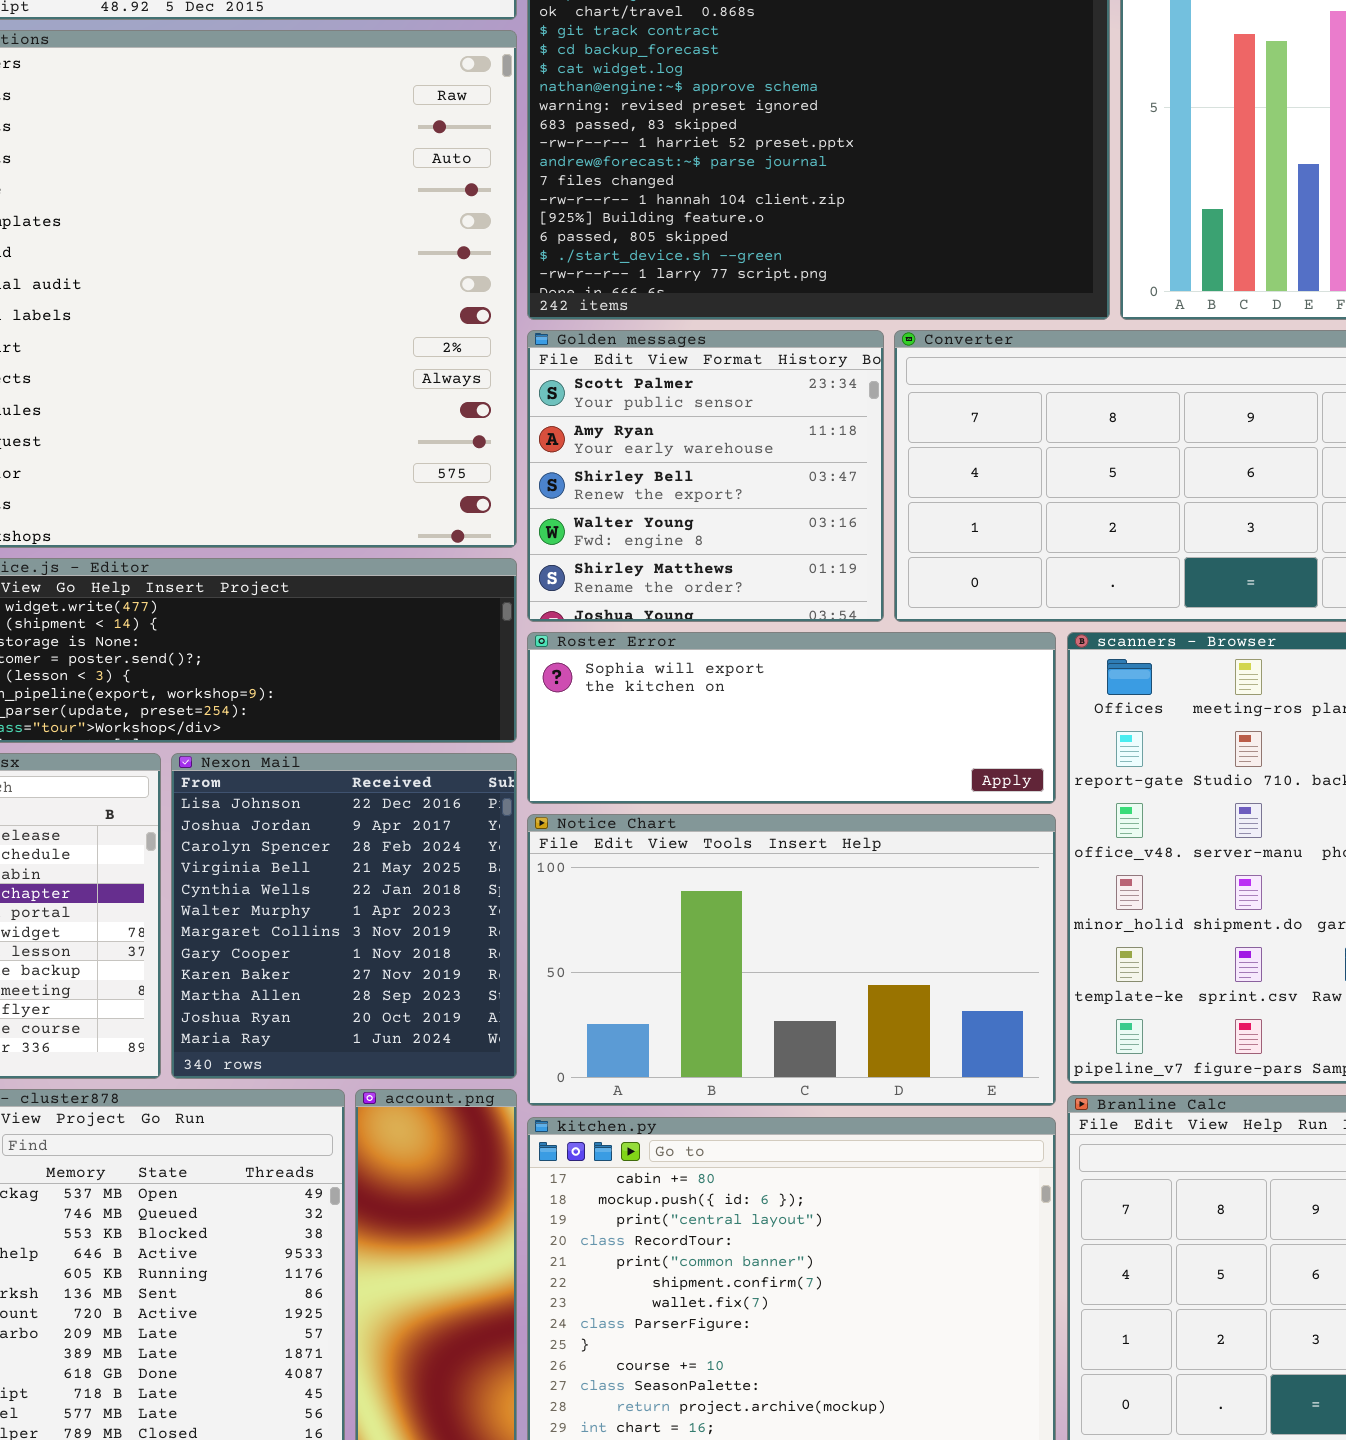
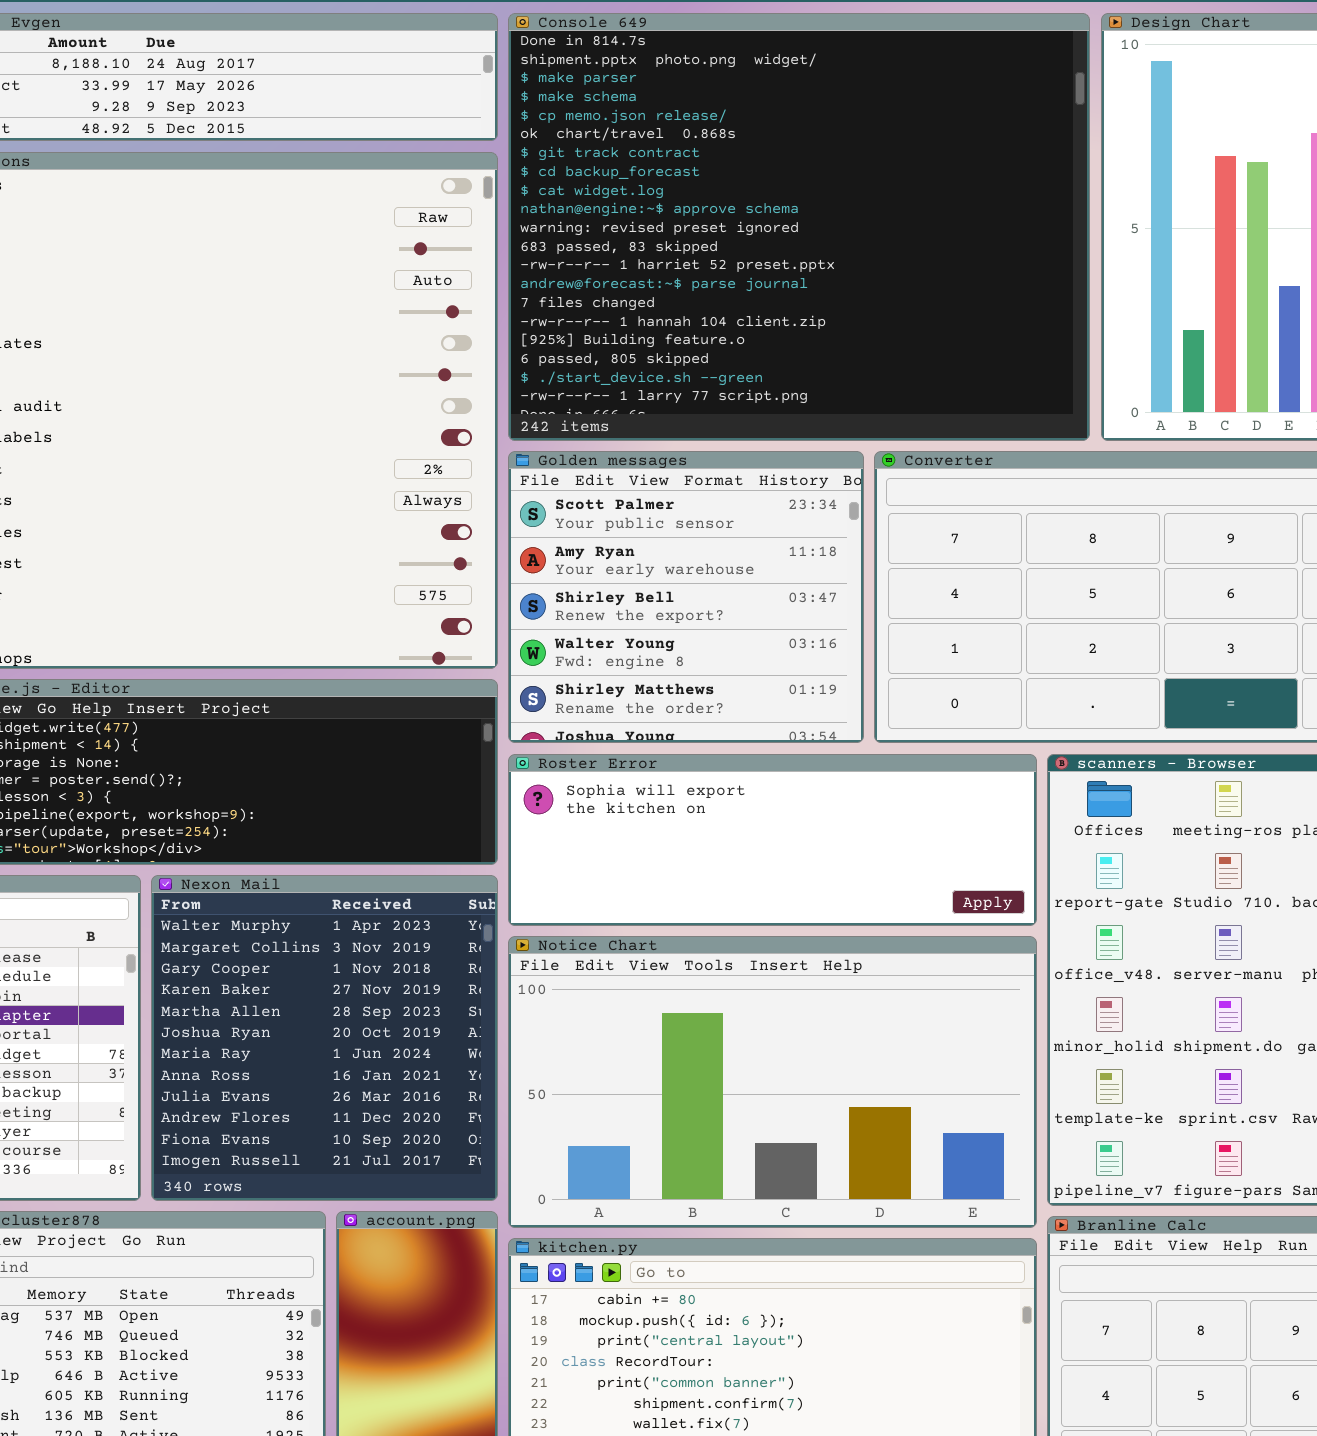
Nexon Mail: [171,753,517,1079] -> [151,875,498,1201], scrolled down 5 rows

